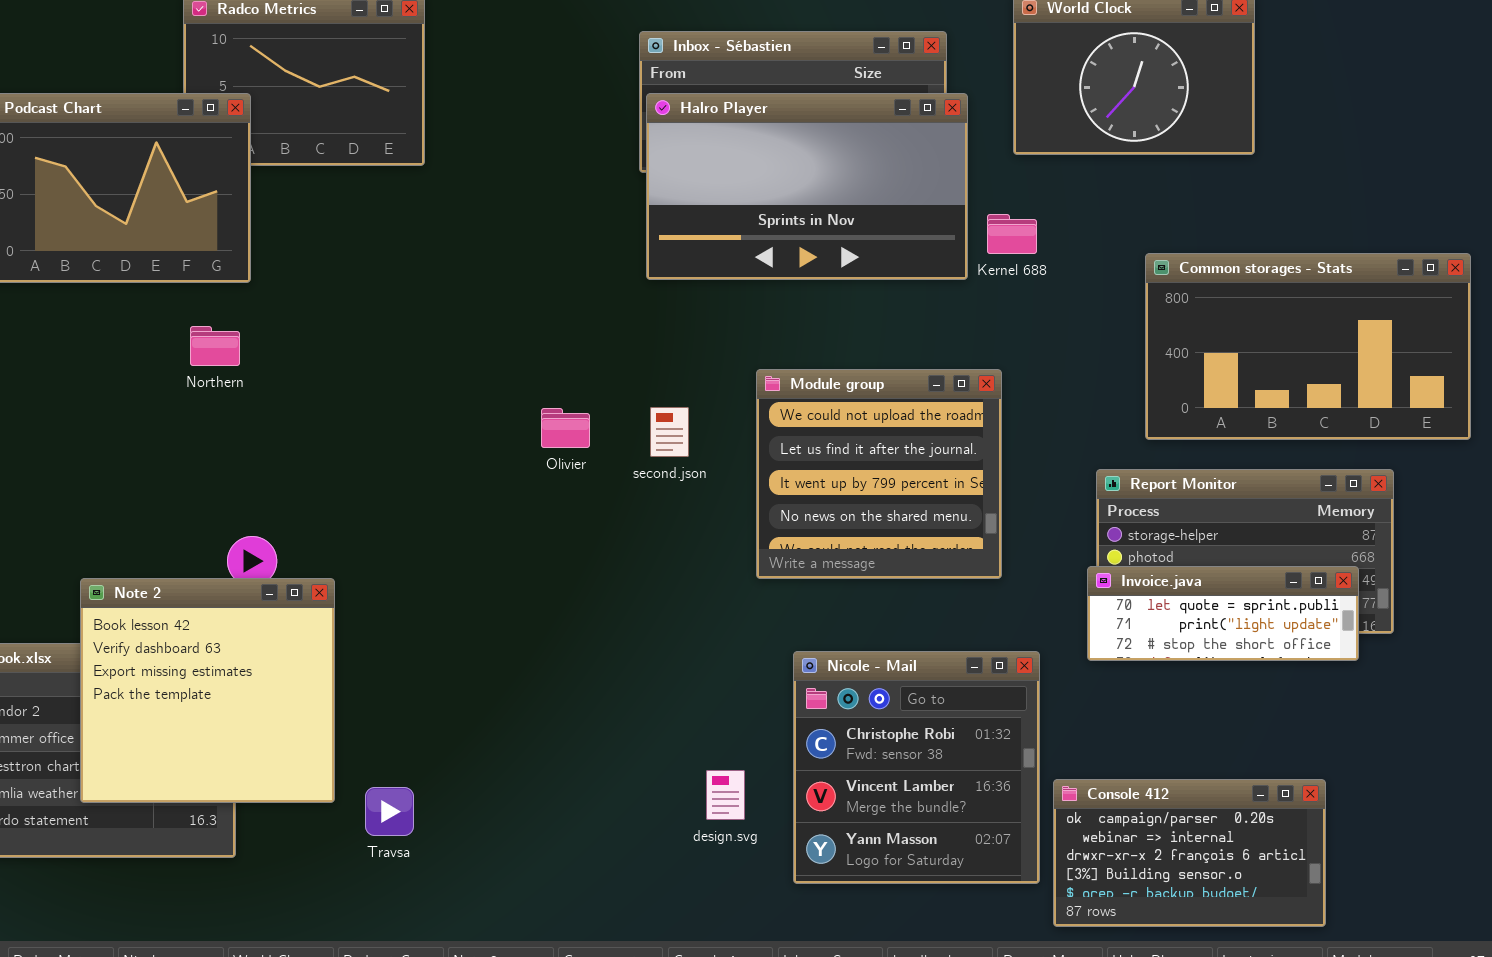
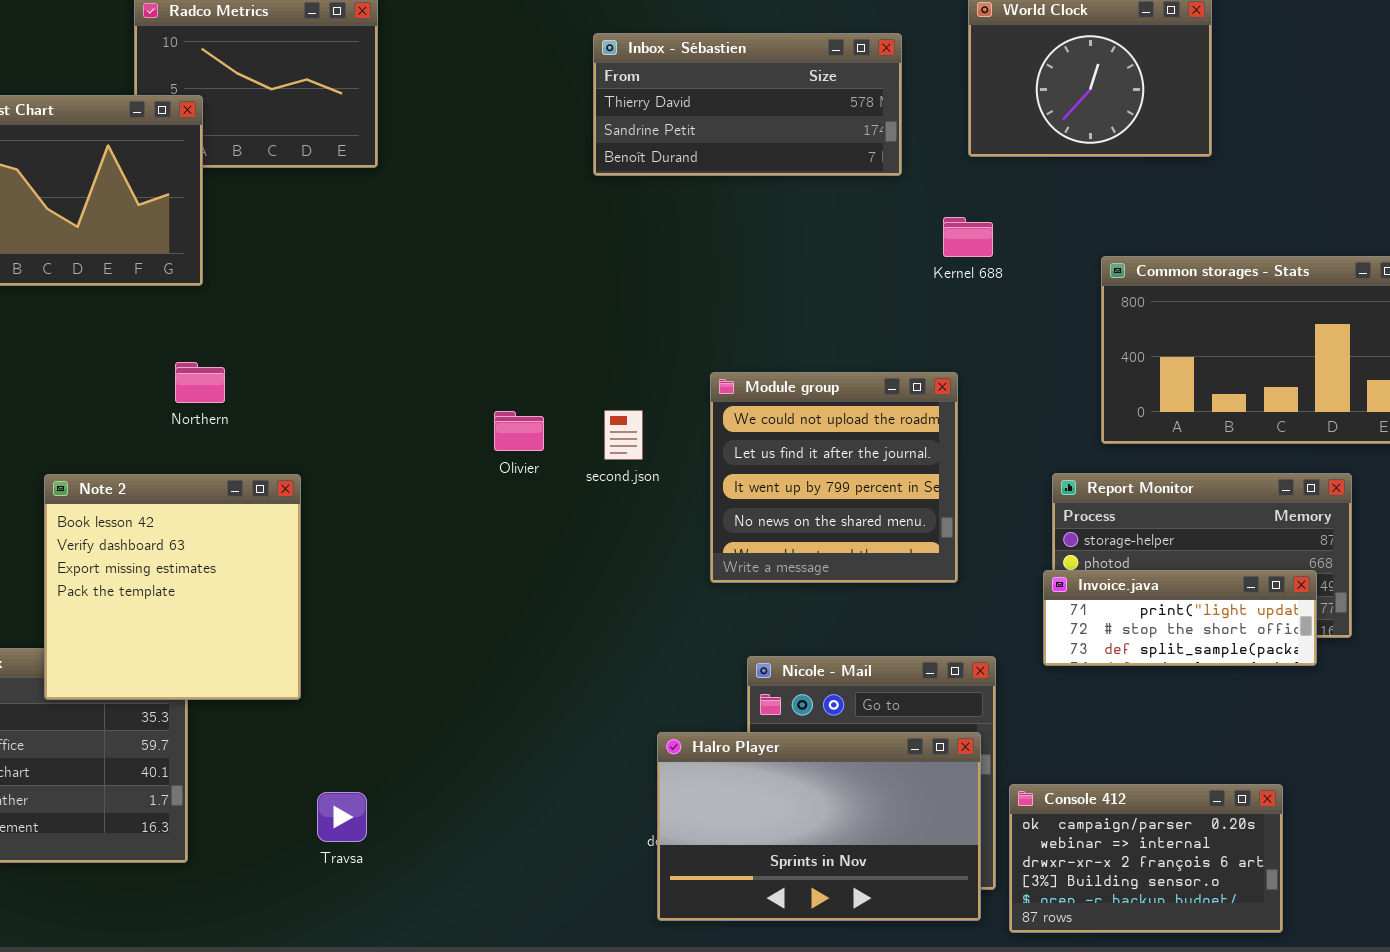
Halro Player: [646,93,968,280] -> [657,732,981,921], moved
Northern: [190,326,240,366] -> [175,362,225,403], moved
Invoice.java: [1087,566,1359,661] -> [1043,570,1317,666], scrolled down 1 row
Note 2: [80,578,335,803] -> [44,474,301,700], moved

